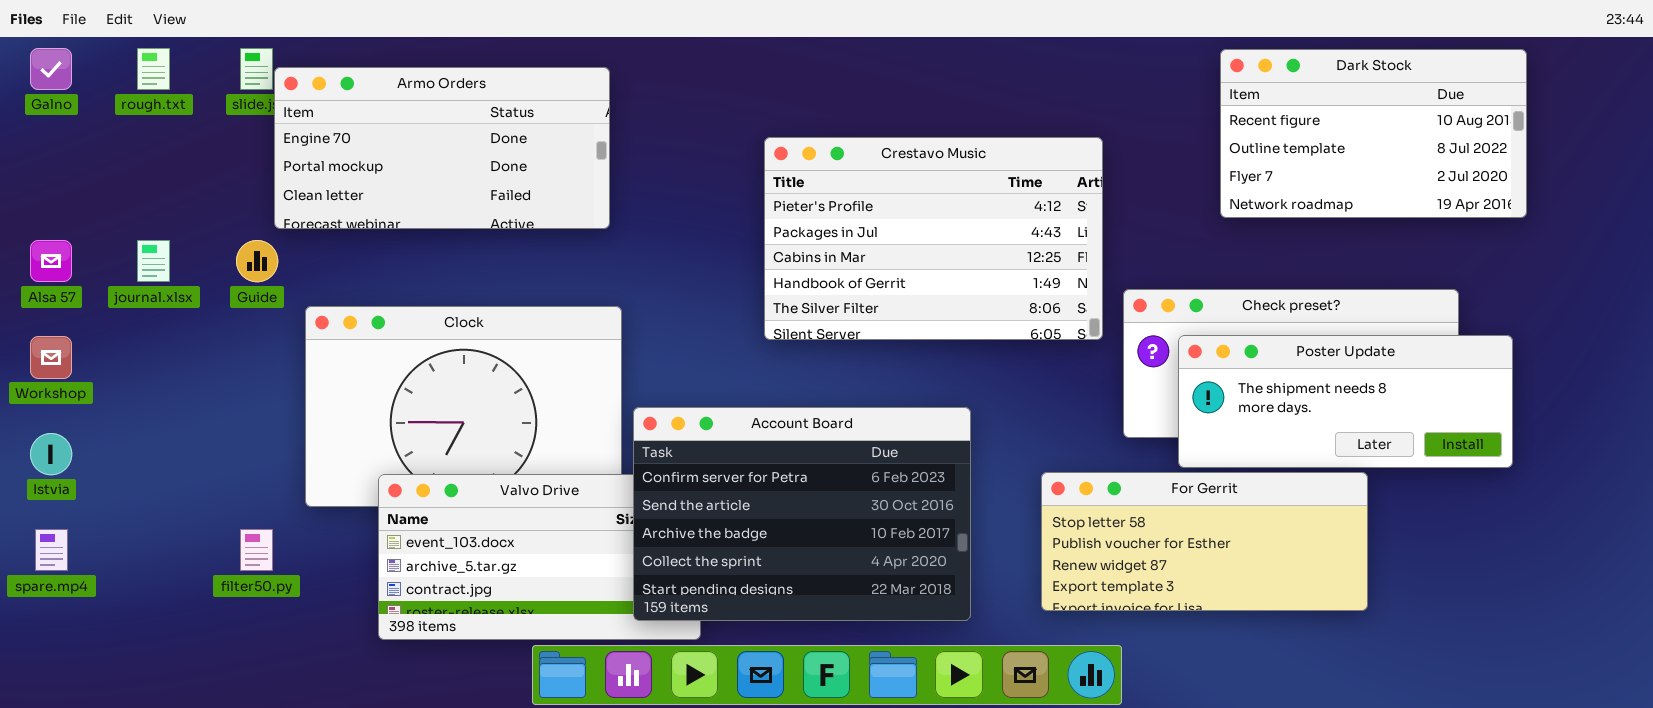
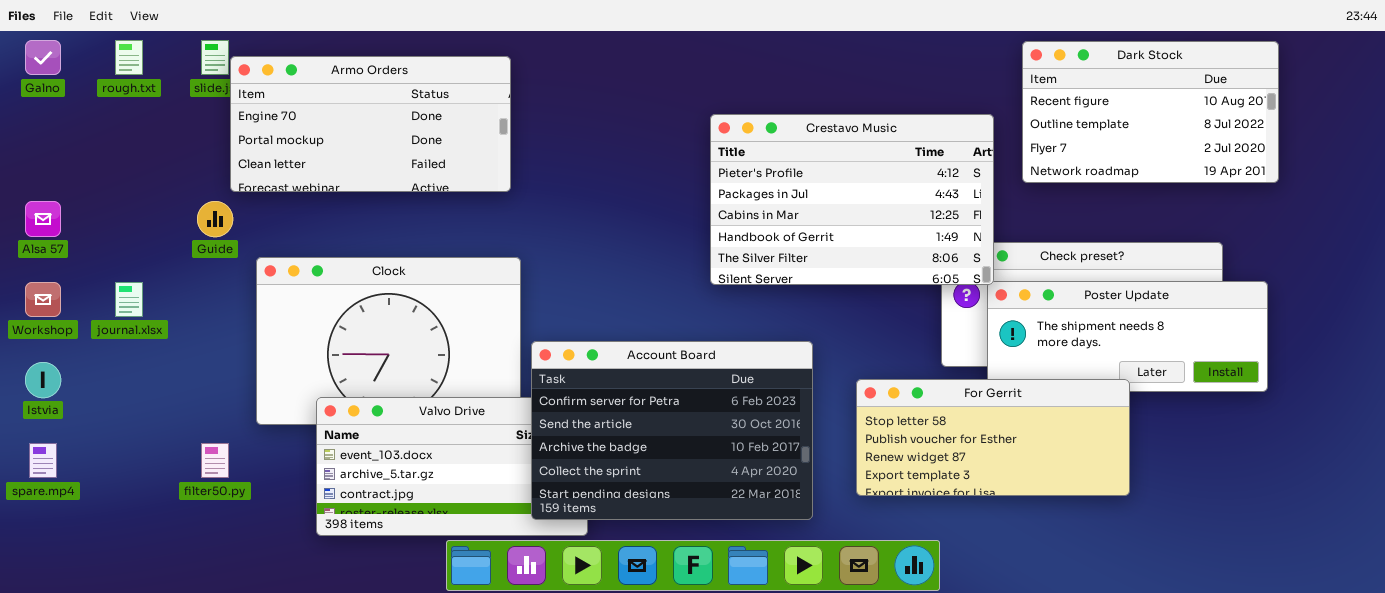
Crestavo Music: [764,137,1103,340] -> [710,114,994,285], moved
journal.xlsx: [137,240,170,282] -> [115,282,143,317], moved
For Gerrit: [1041,472,1368,611] -> [856,379,1130,496], moved

